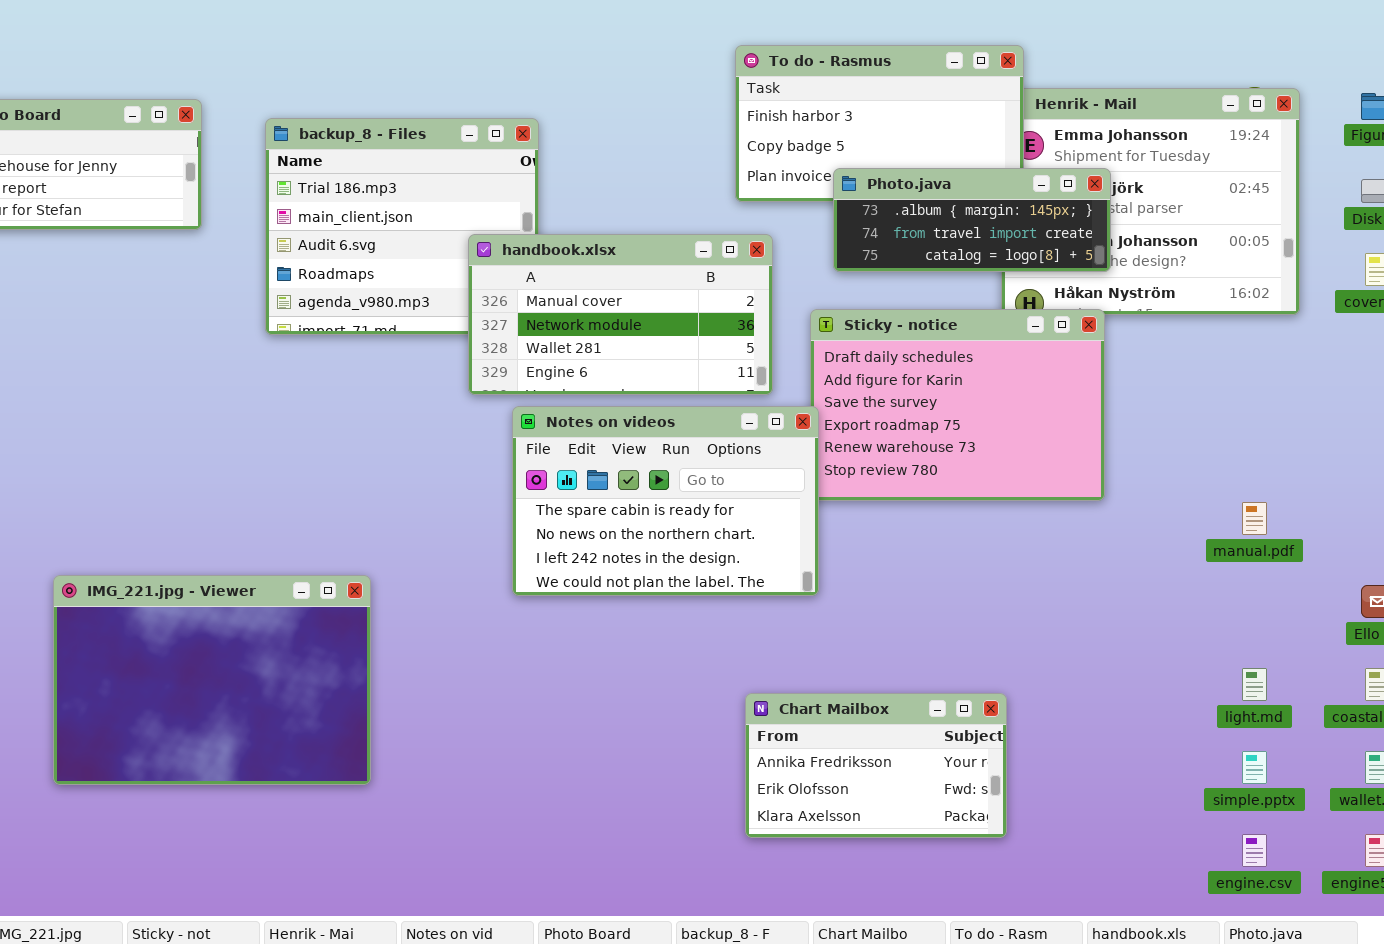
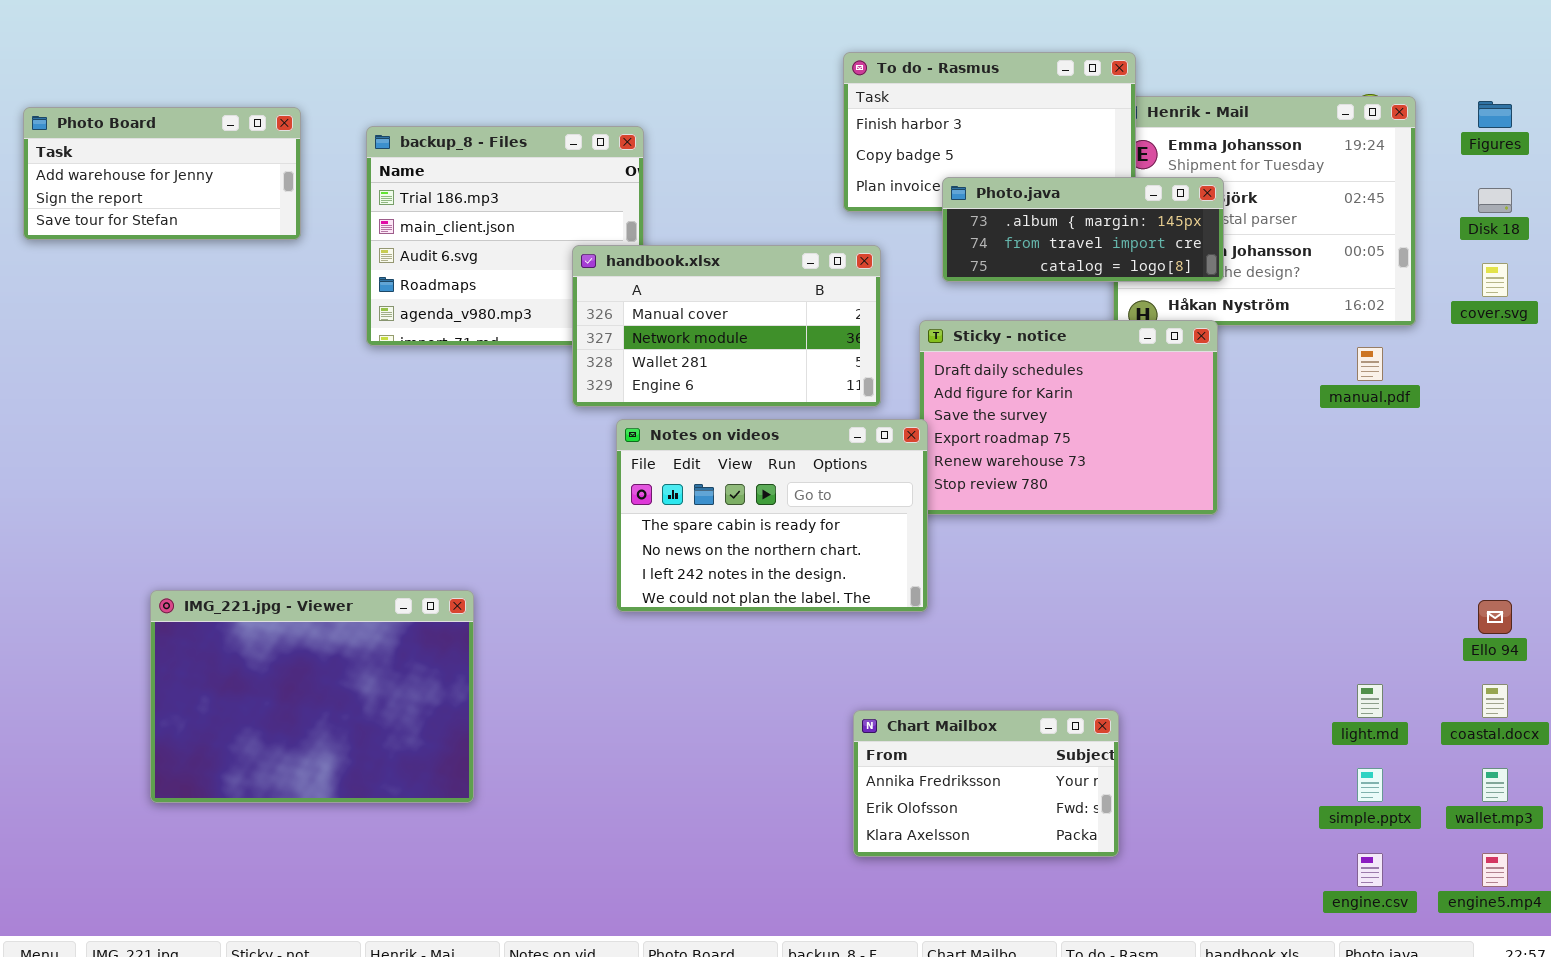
manual.pdf: [1242,502,1267,535] -> [1357,347,1383,381], moved

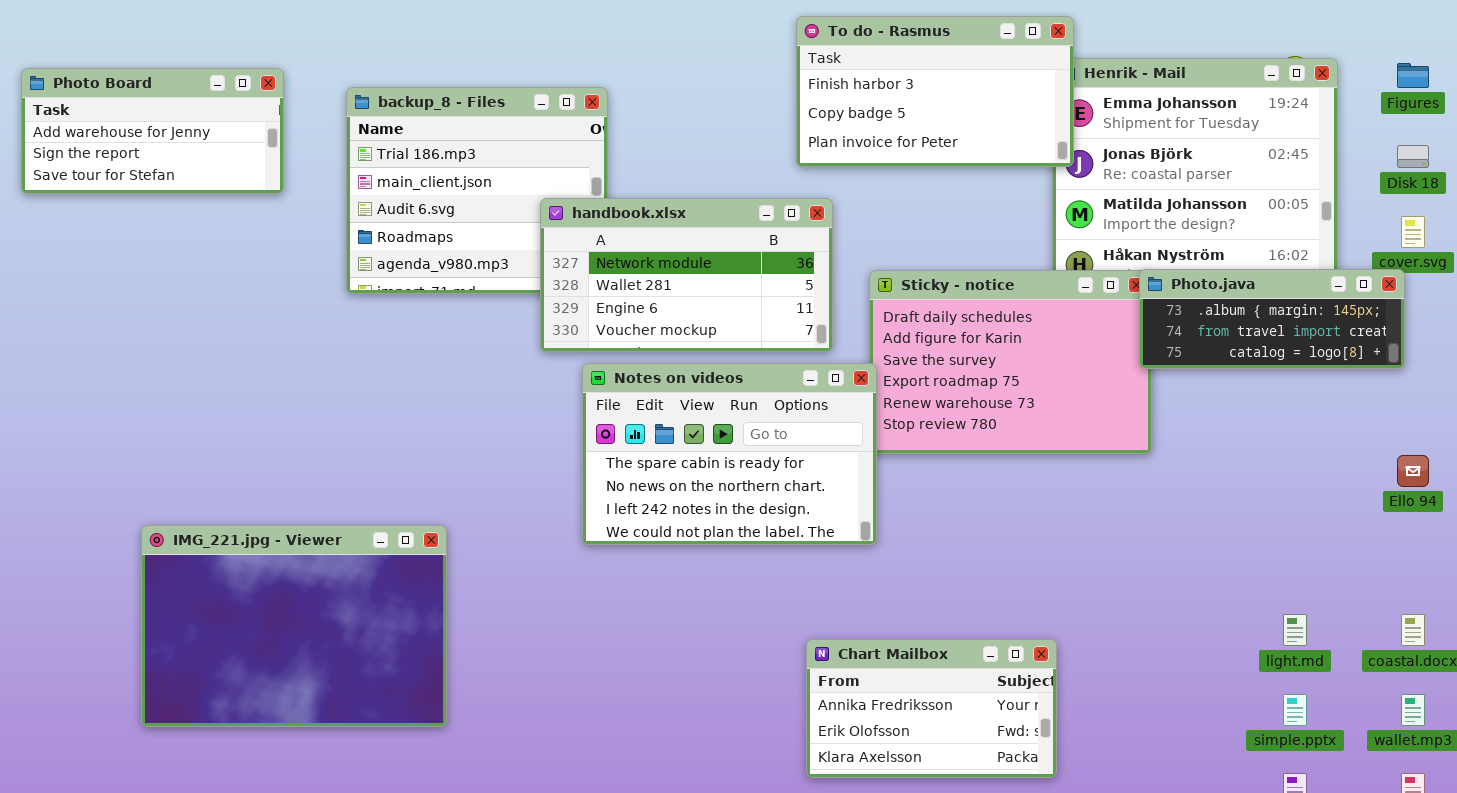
Photo.java: [942,177,1224,282] -> [1139,269,1405,369], moved
handbook.xlsx: [572,245,881,407] -> [540,198,833,352], scrolled down 1 row
Ello 94: [1478,600,1512,634] -> [1397,455,1429,487], moved

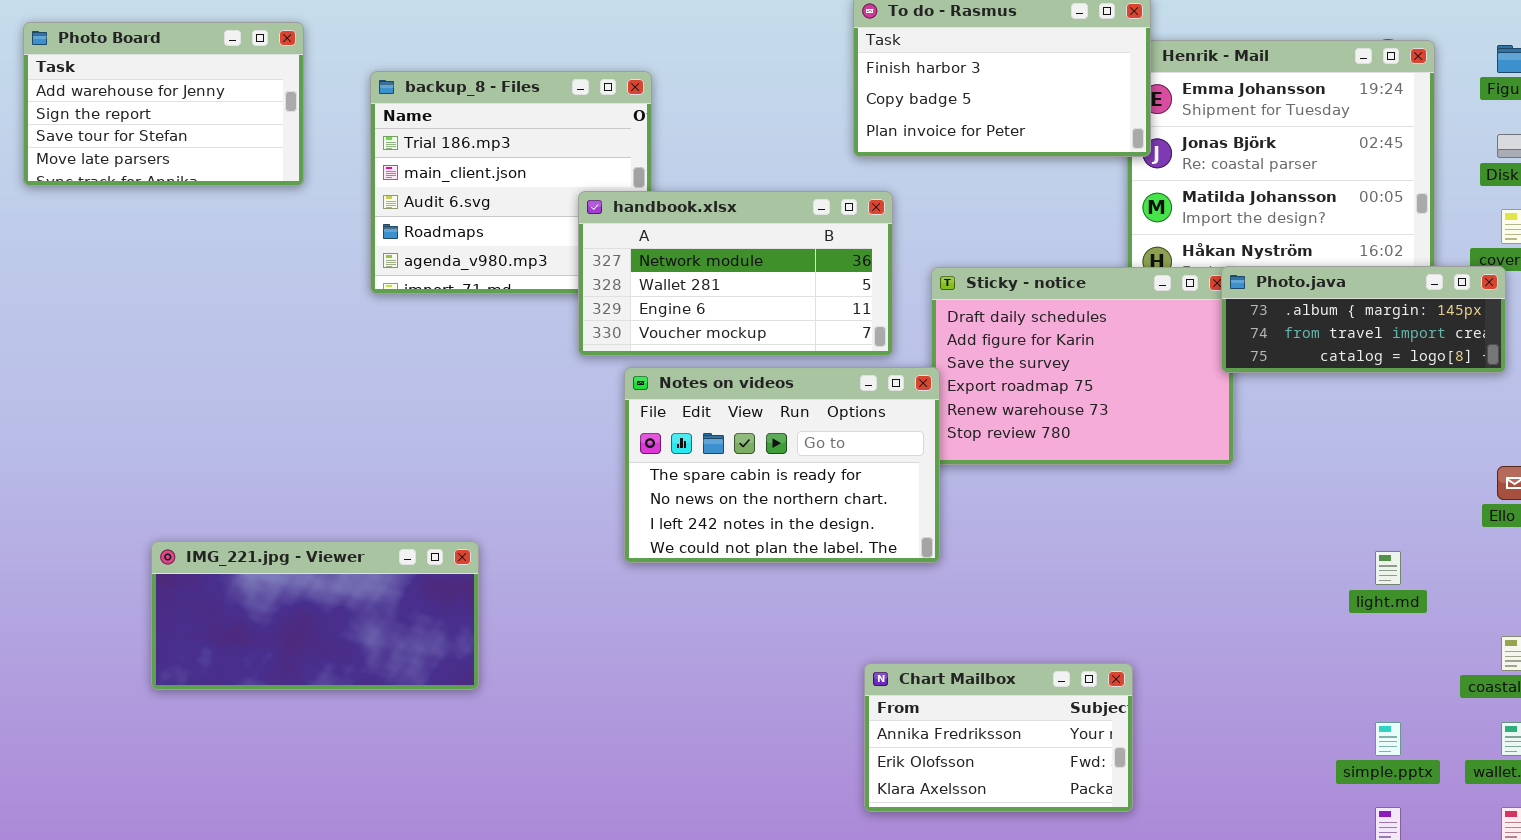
Photo Board: [21,68,284,194] -> [23,22,304,186], resized
IMG_221.jpg - Viewer: [141,525,447,727] -> [151,541,479,690], resized
light.md: [1283,614,1307,646] -> [1375,551,1401,585], moved

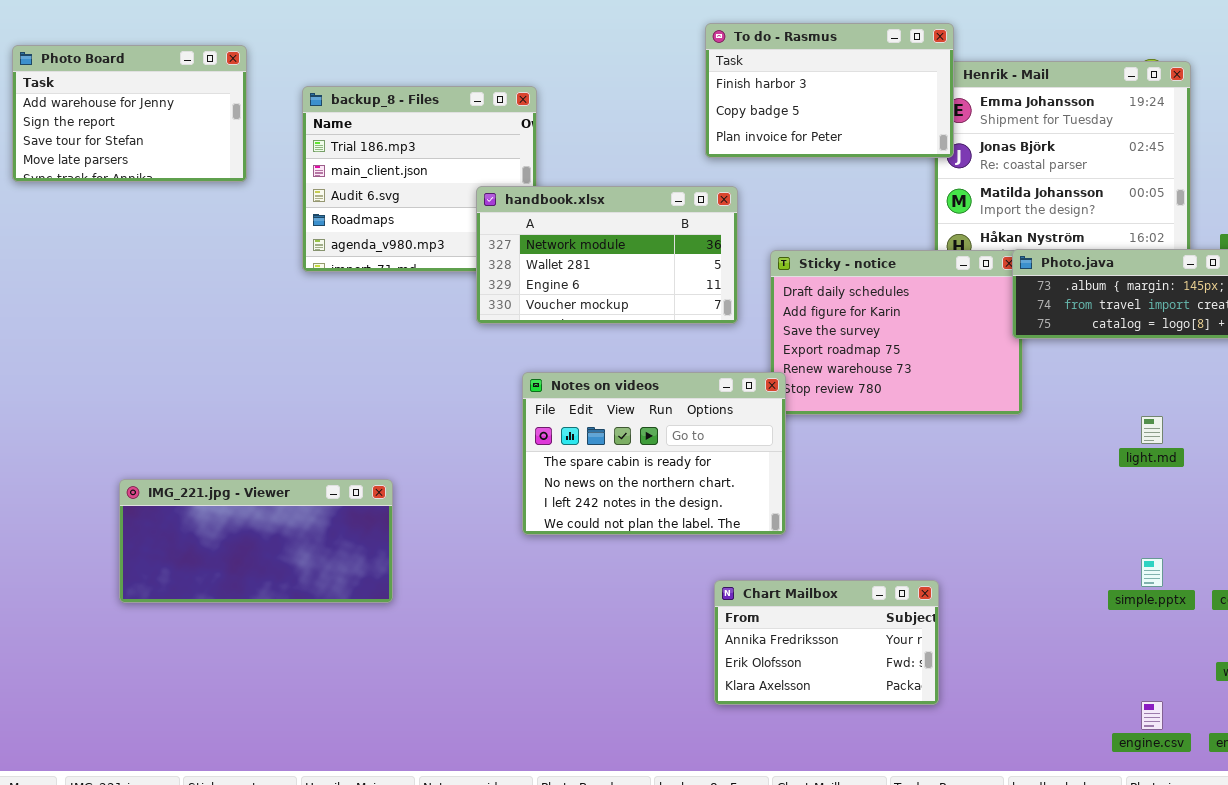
Notes on videos: [624,367,940,563] -> [522,372,786,535], moved
light.md: [1375,551,1401,585] -> [1141,416,1163,444], moved
simple.pptx: [1375,722,1401,756] -> [1141,558,1163,587], moved

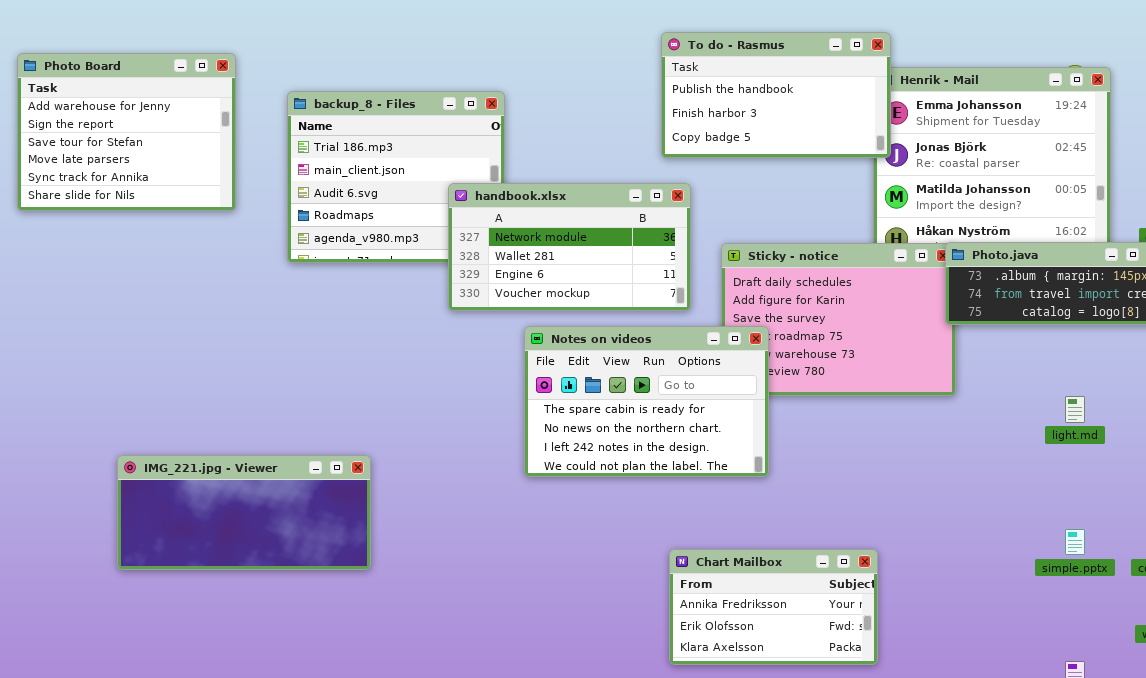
To do - Rasmus: [705,23,954,158] -> [661,32,891,158], scrolled up 1 row
Photo Board: [12,45,247,182] -> [17,53,236,211], resized
Notes on videos: [522,372,786,535] -> [524,326,769,477], moved

